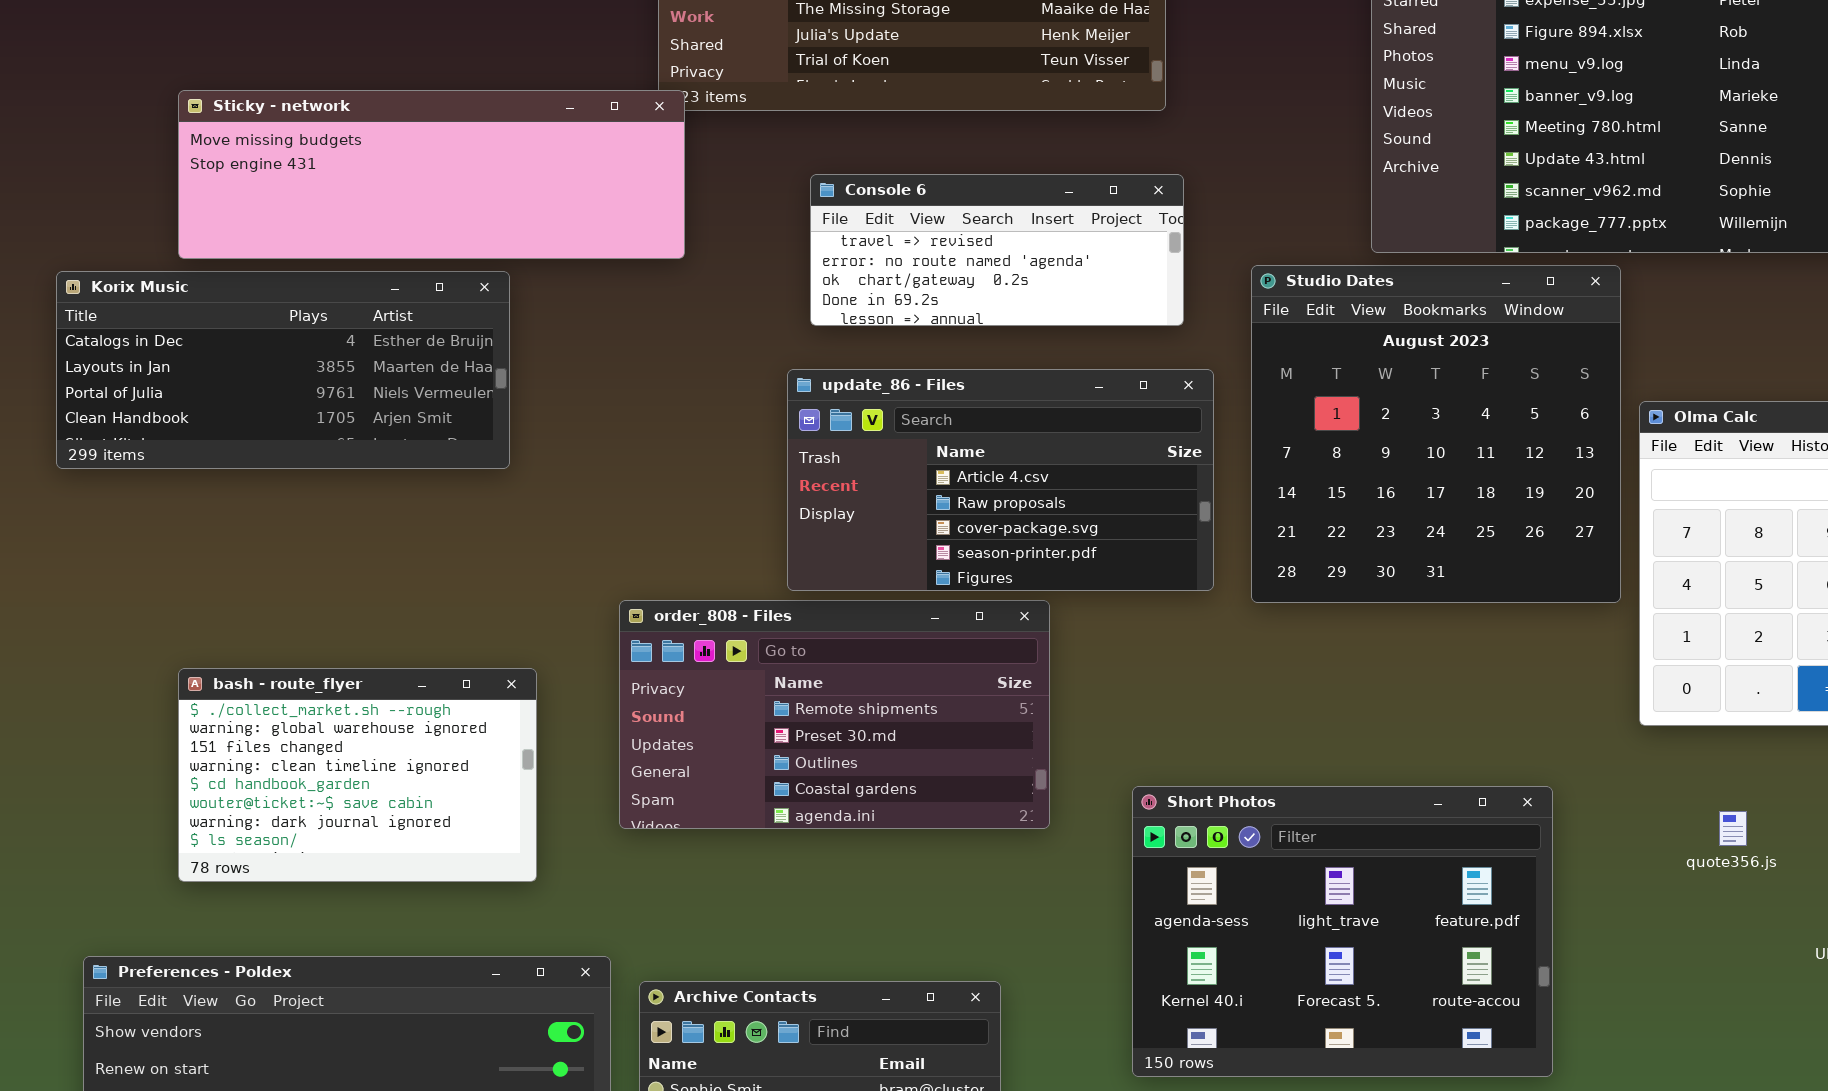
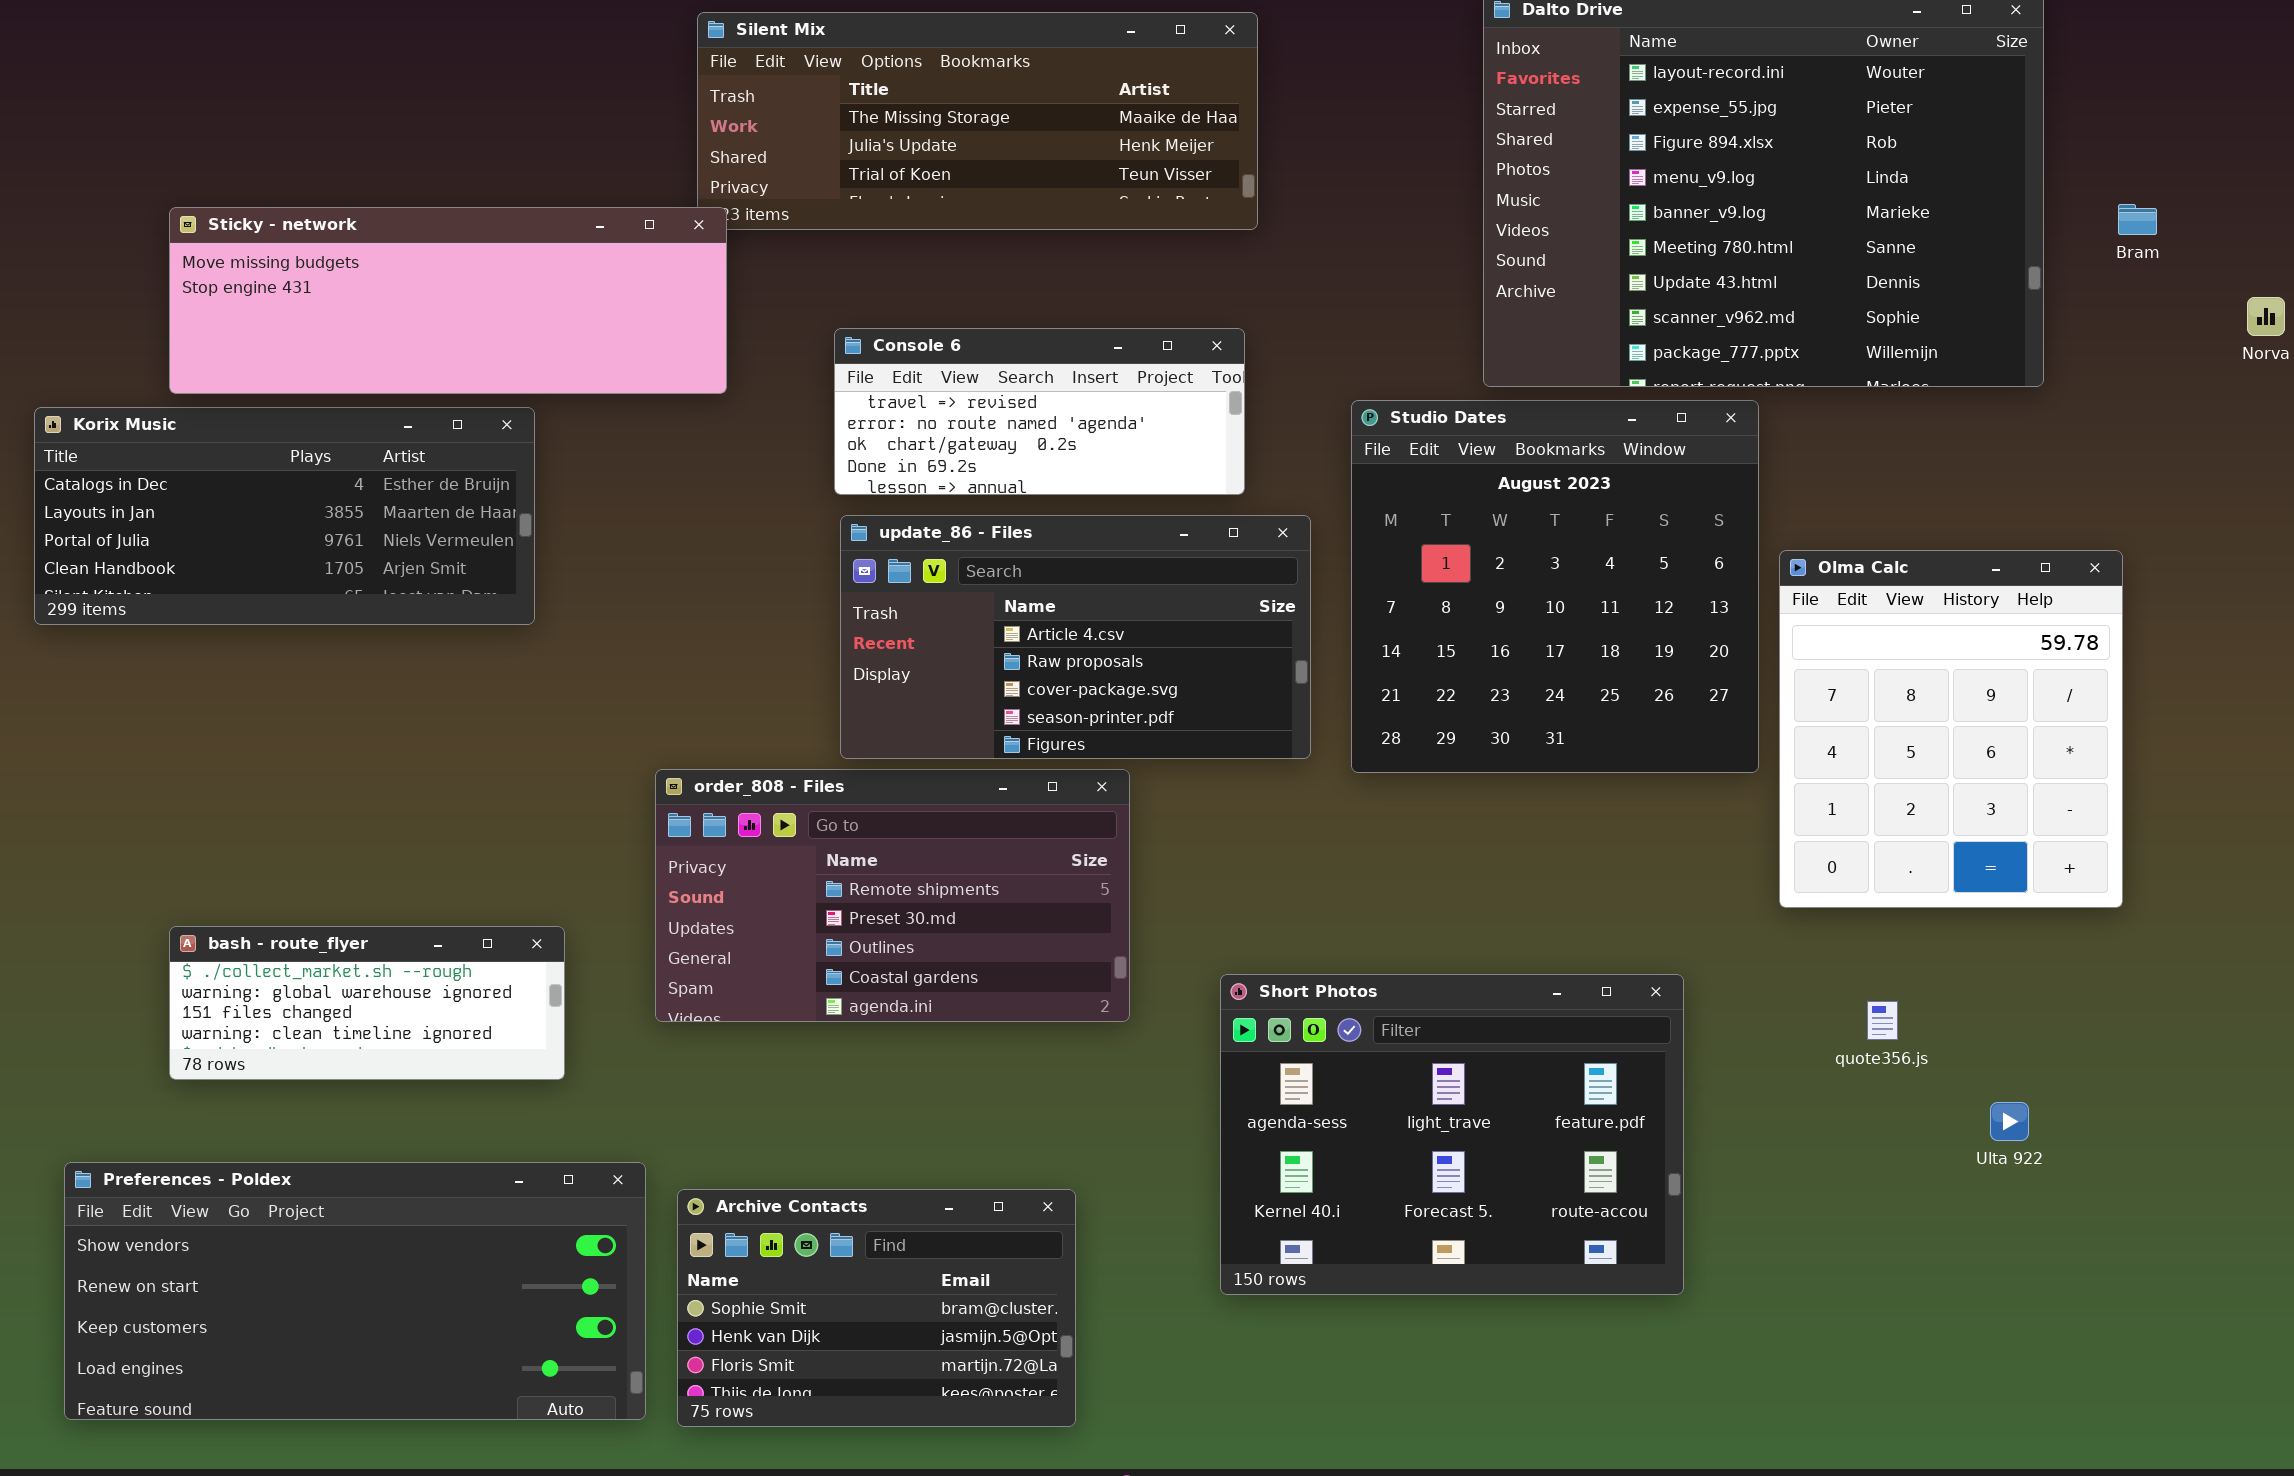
Console 6: [810,174,1184,326] -> [834,328,1245,495], moved
bash - route_flyer: [178,668,537,882] -> [169,926,565,1080], resized

